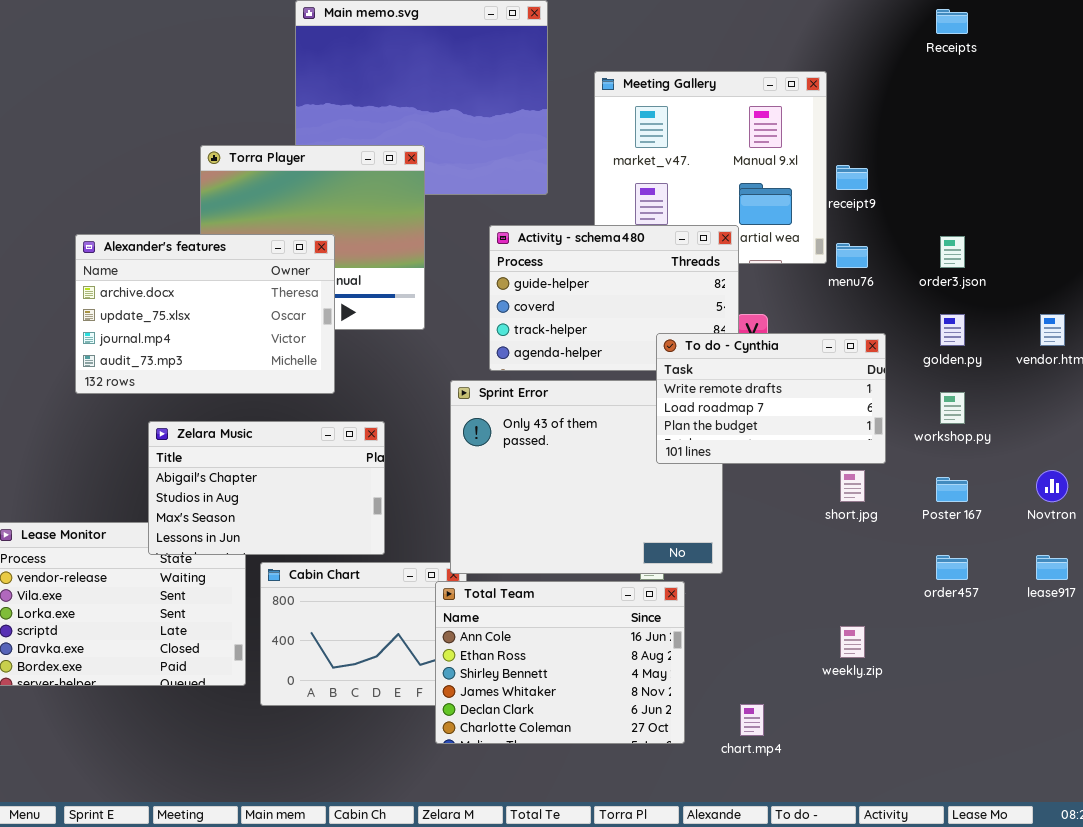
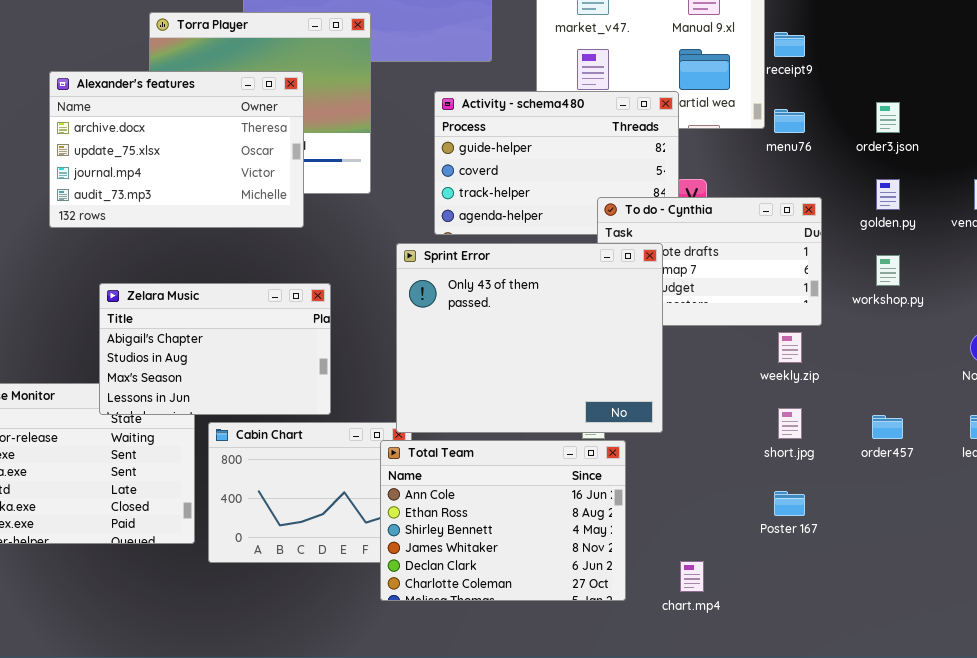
Alexander's features: [75,234,335,394] -> [49,71,304,228], moved
Sprint Error: [450,380,723,574] -> [396,243,663,433], raised
short.jpg: [840,470,865,502] -> [778,408,802,439], moved
Poster 167: [936,477,968,502] -> [774,491,805,516], moved
weekly.zip: [840,626,865,658] -> [778,332,802,363], moved

